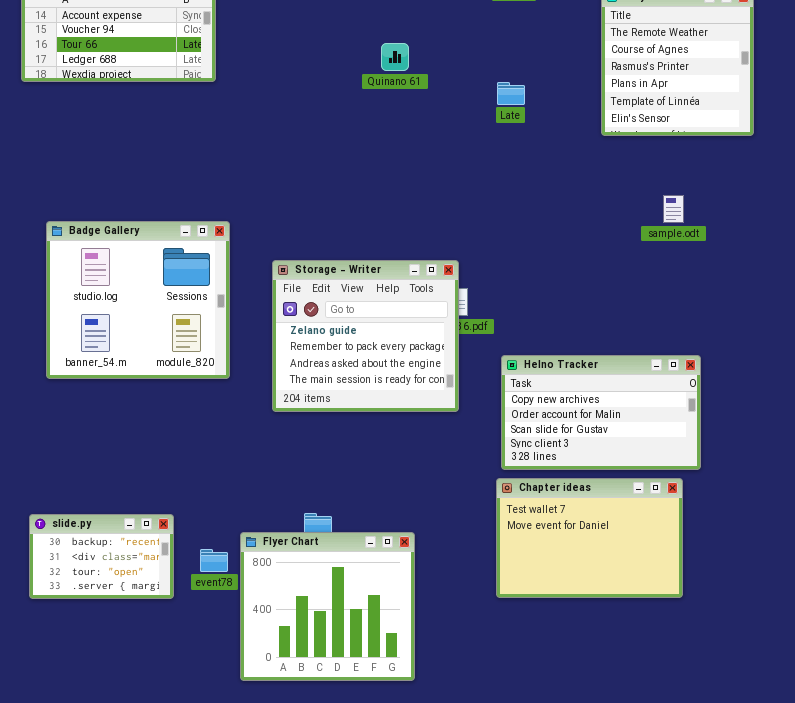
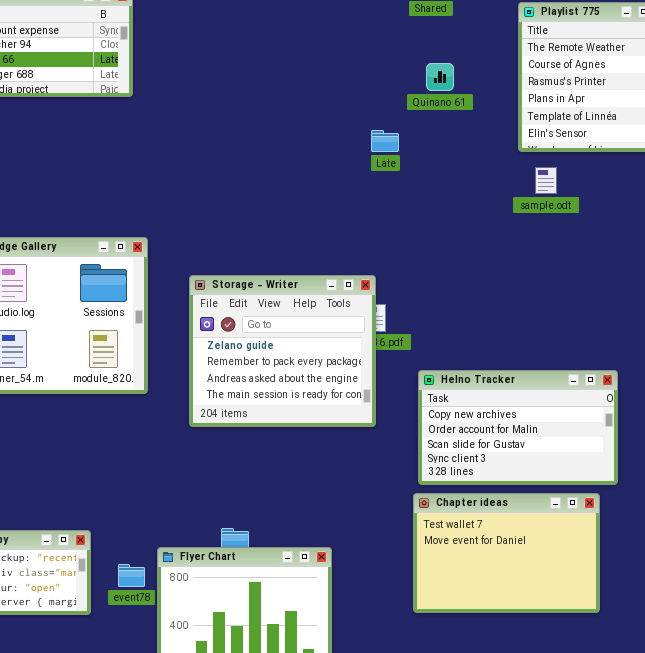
Quinano 61: [381,43,409,71] -> [426,63,454,91], moved
Late: [497,82,525,105] -> [371,130,399,152], moved
sample.odt: [663,195,684,223] -> [535,167,557,194], moved

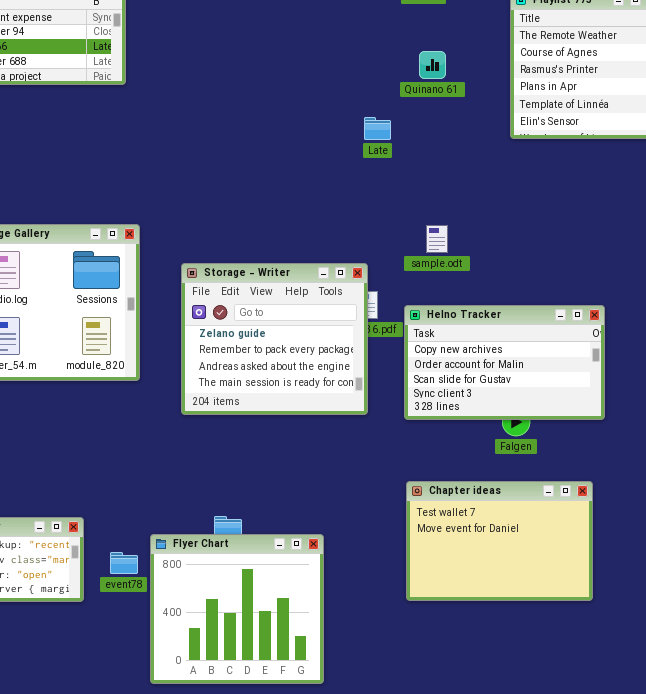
sample.odt: [535,167,557,194] -> [426,225,448,253], moved
Helno Tracker: [418,370,618,485] -> [404,305,605,420], moved

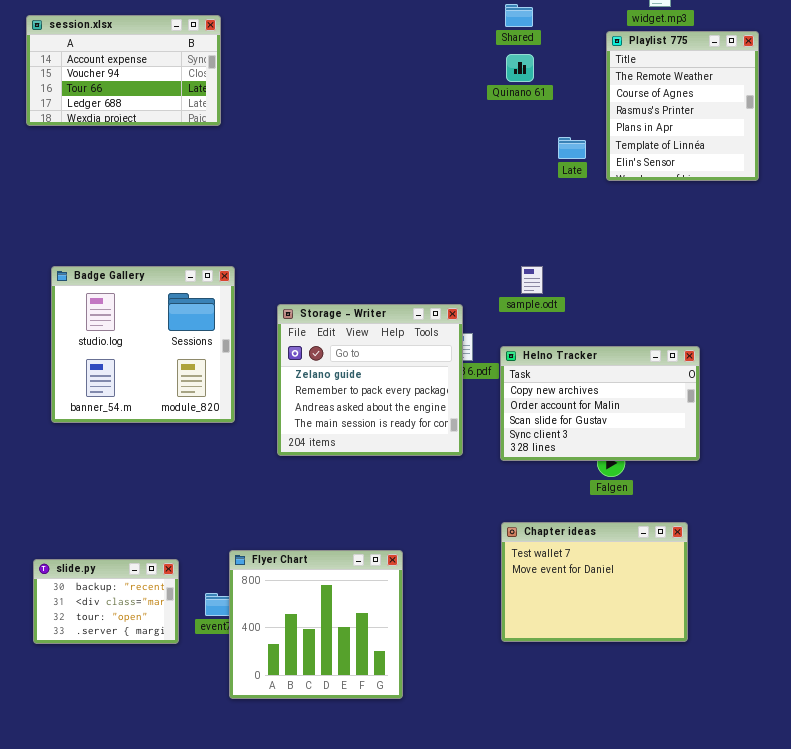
Quinano 61: [419,51,446,79] -> [506,54,534,82], moved
Late: [364,117,391,140] -> [558,137,586,159], moved
Flyer Chart: [150,534,324,684] -> [229,550,403,699], moved

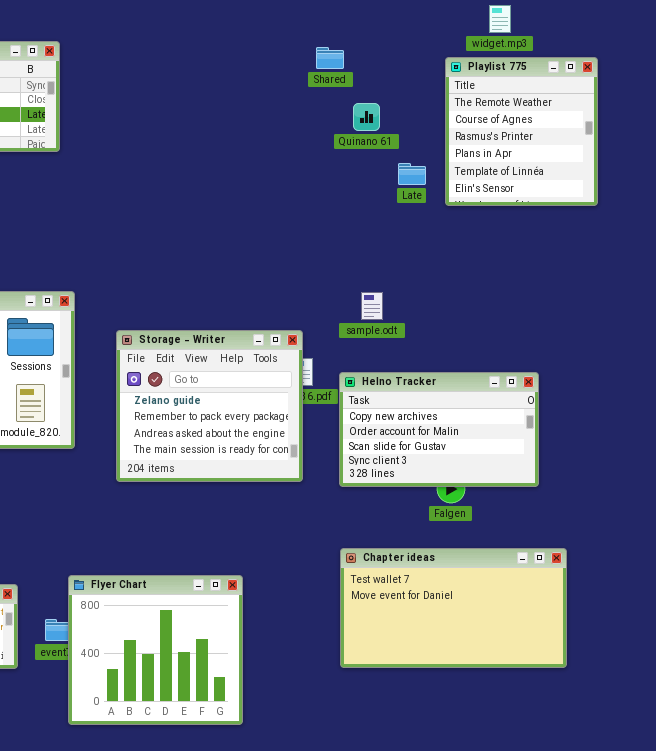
Shared: [505,4,533,27] -> [316,47,344,69], moved
Quinano 61: [506,54,534,82] -> [353,103,380,131], moved
Chapter ideas: [501,522,688,642] -> [340,548,567,668], resized

